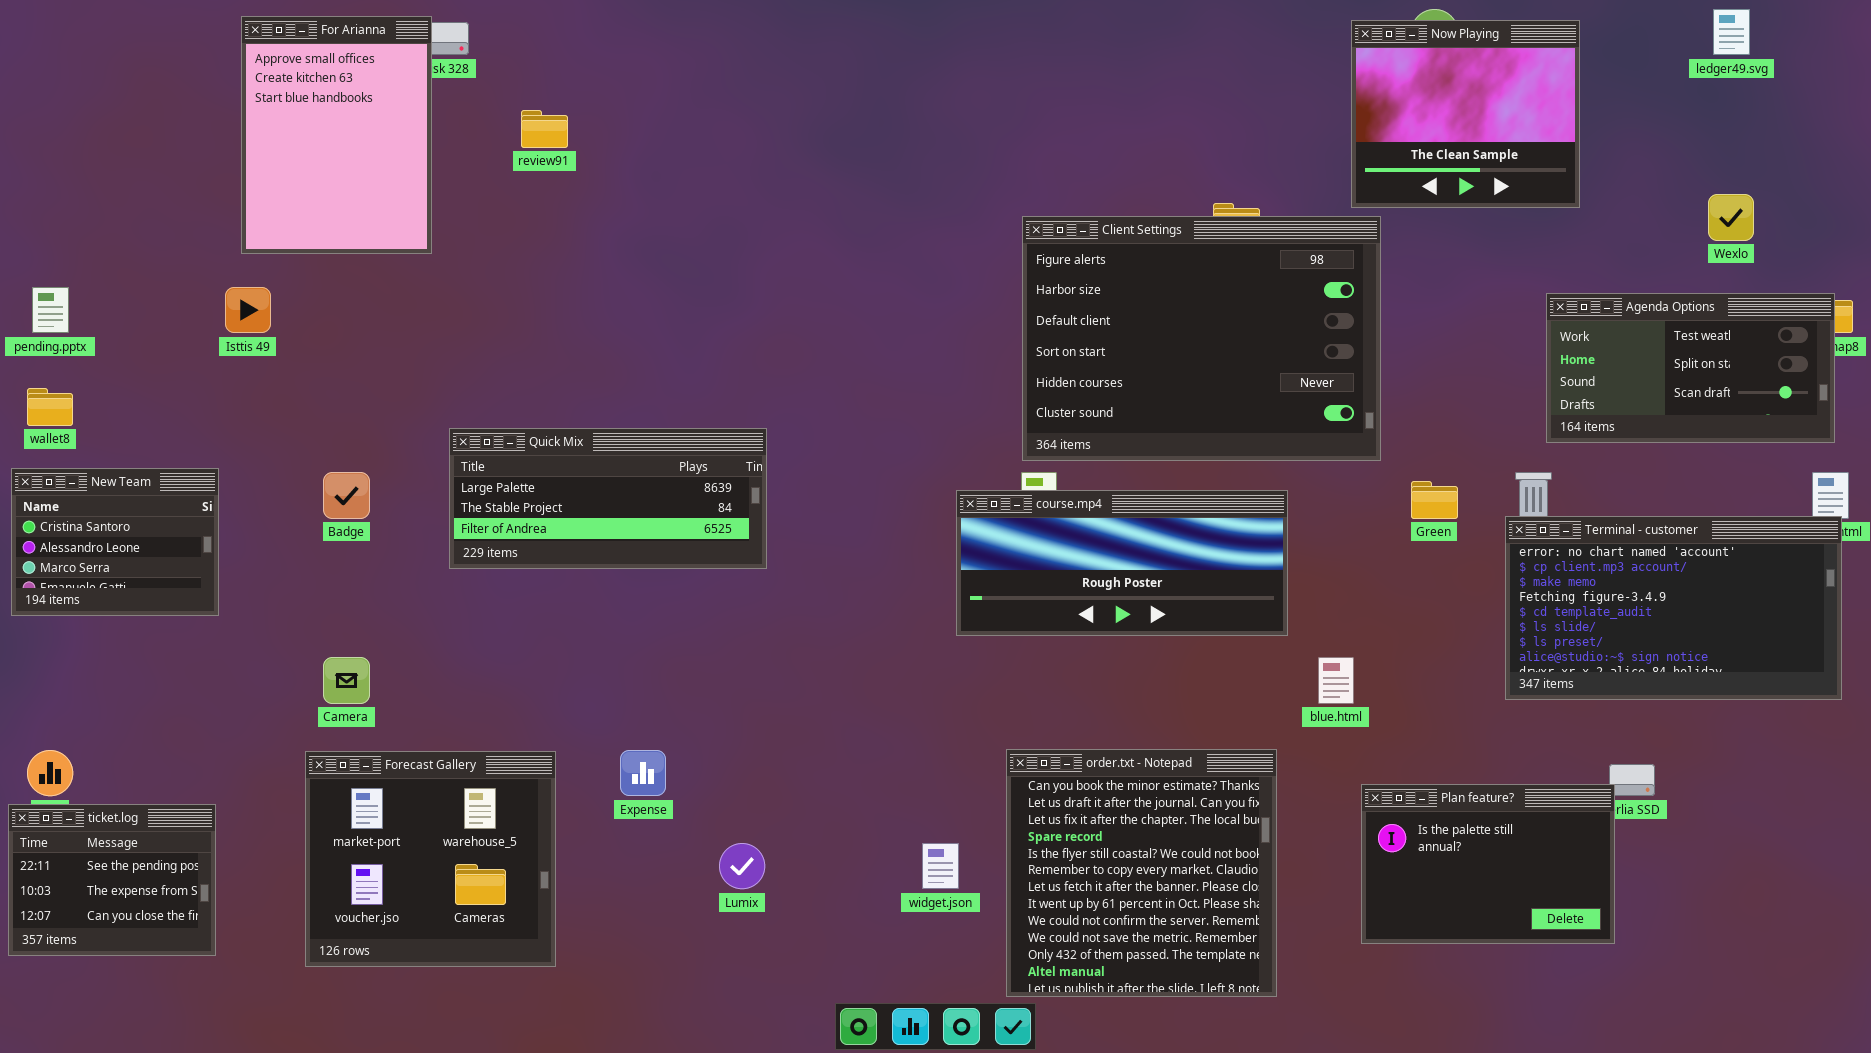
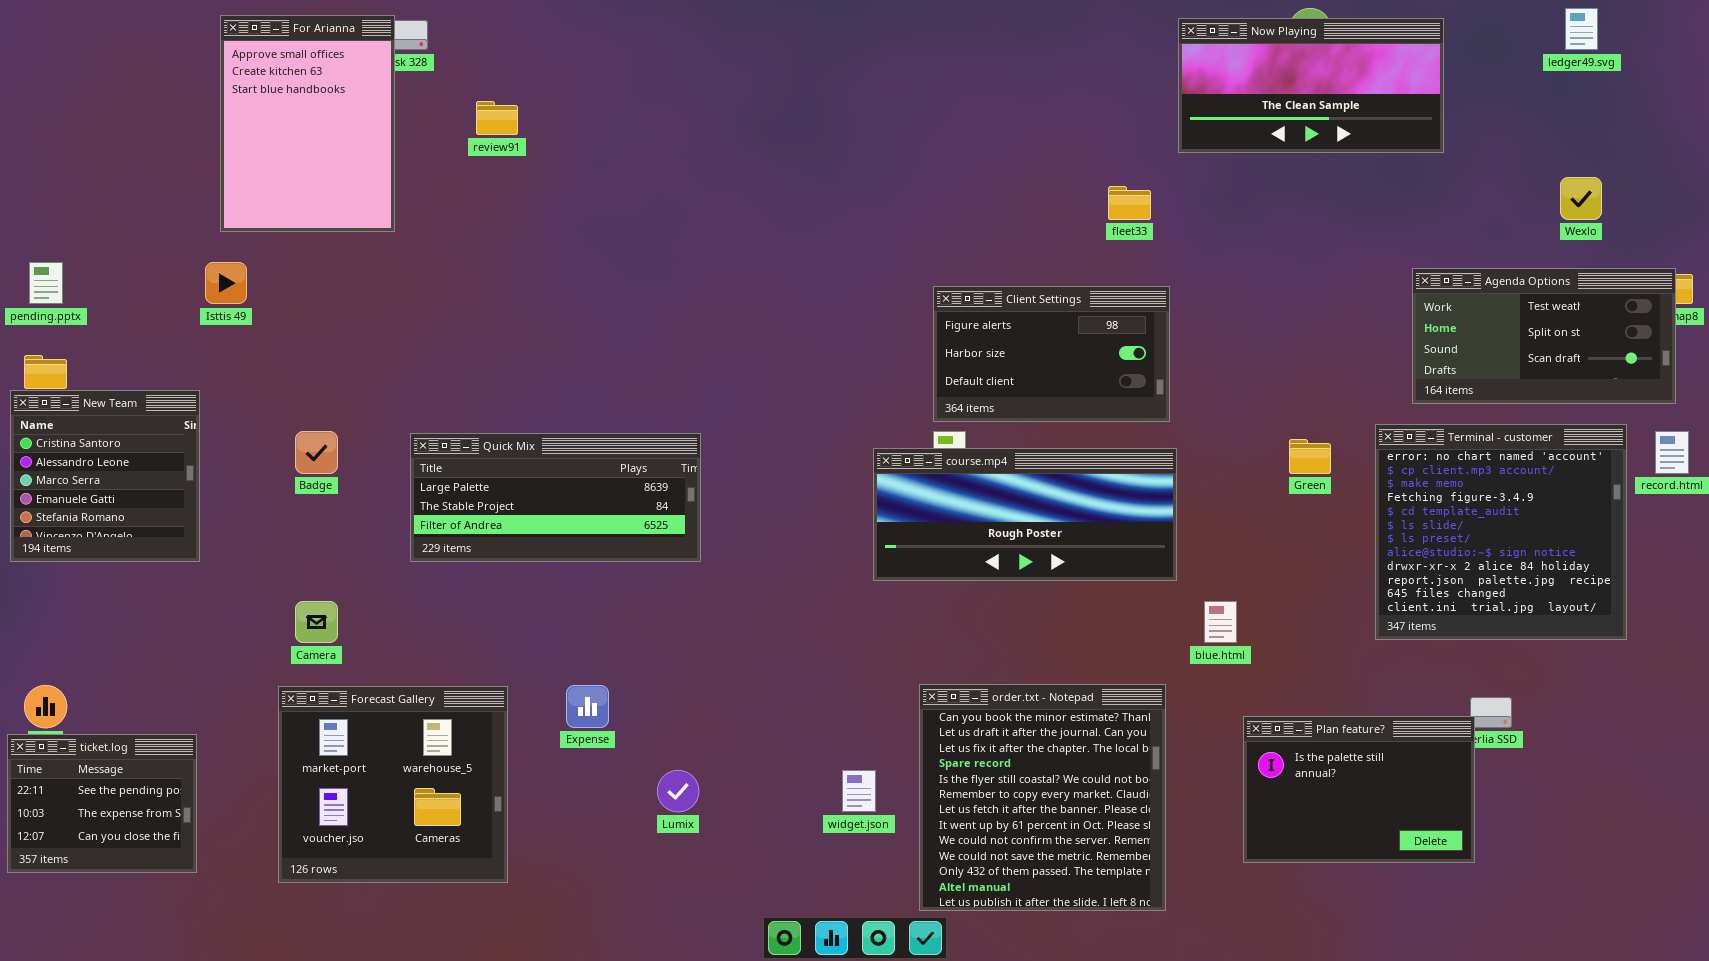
Now Playing: [1351,20,1580,208] -> [1178,18,1444,153], resized
Client Settings: [1022,216,1381,461] -> [933,286,1170,422], resized
Quick Mix: [449,428,767,569] -> [410,433,701,562], moved
New Team: [11,468,219,616] -> [10,390,200,562], resized
Terminal - customer: [1505,516,1842,700] -> [1375,424,1627,640], resized

